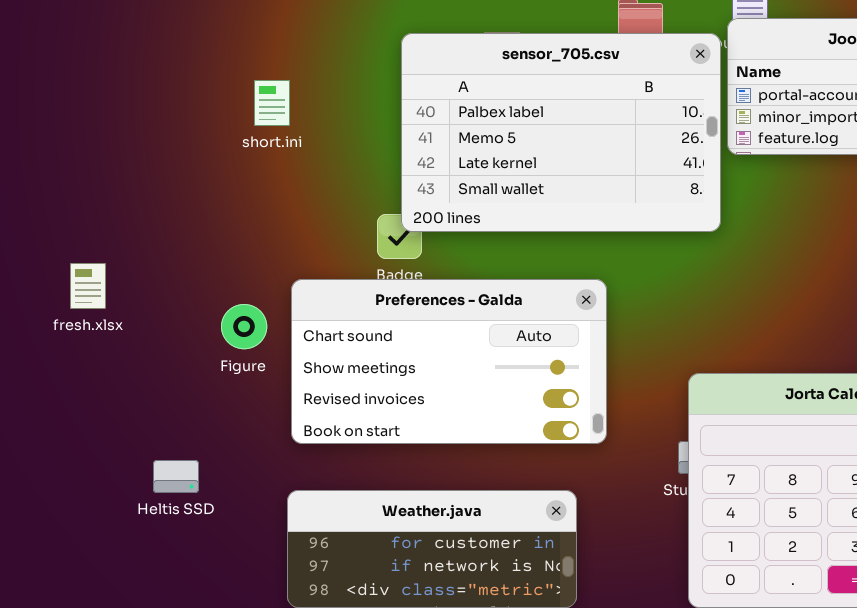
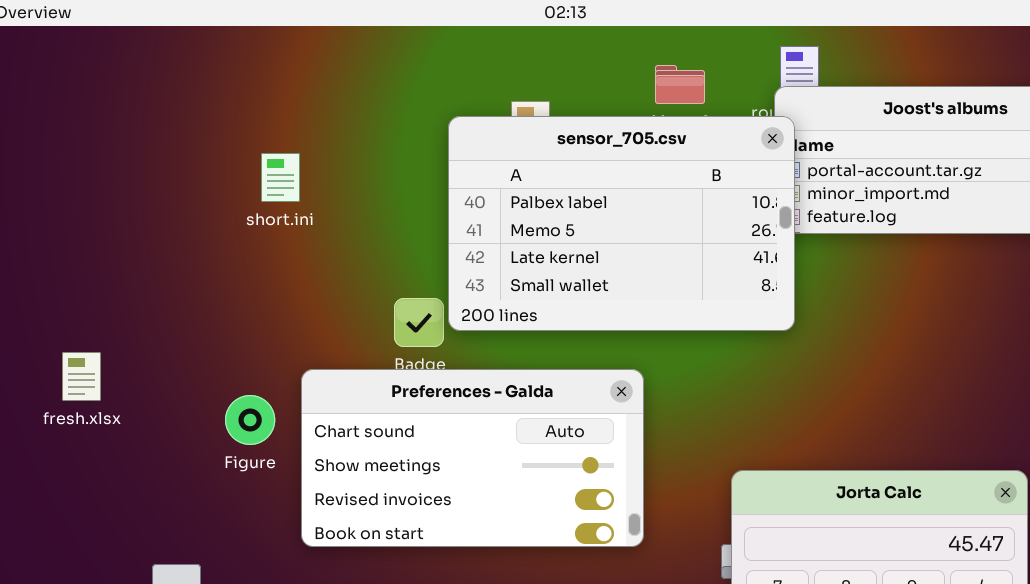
sensor_705.csv: [401,33,721,232] -> [448,116,795,331], moved

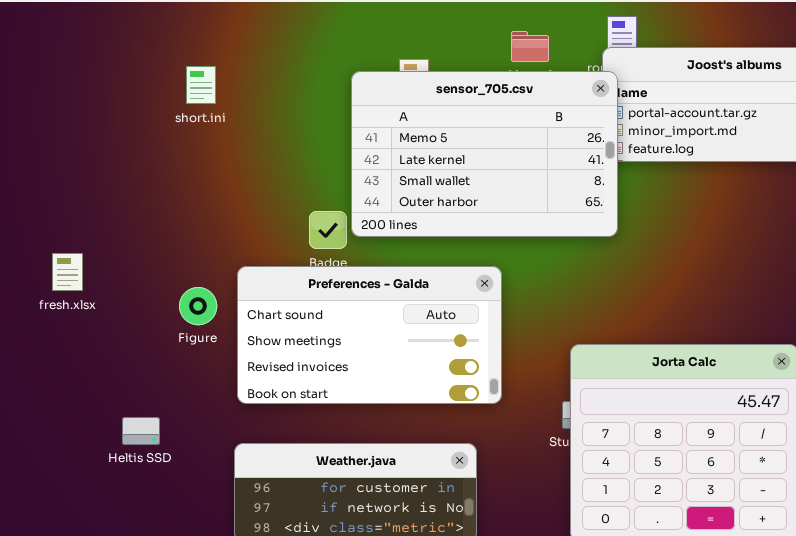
sensor_705.csv: [448,116,795,331] -> [351,71,618,237], scrolled down 1 row
short.ini: [261,153,300,202] -> [186,66,216,104], moved

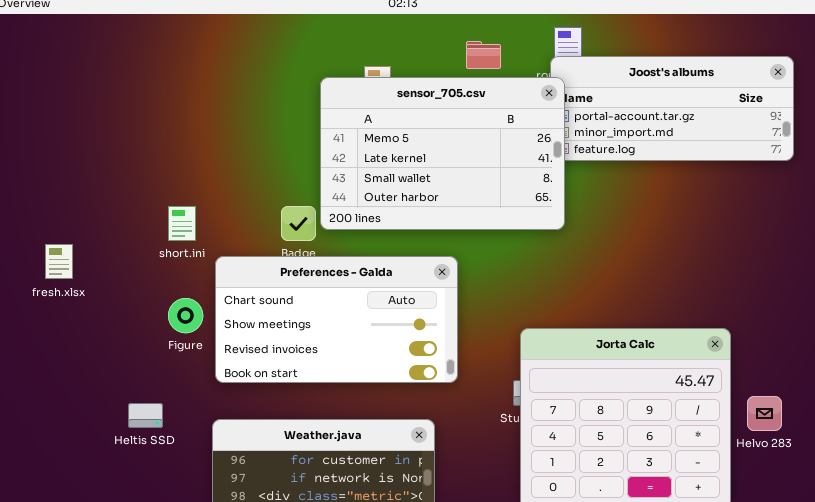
short.ini: [186,66,216,104] -> [168,206,196,241], moved
Figure: [179,287,217,325] -> [168,298,203,333], moved
Heltis SSD: [122,417,160,445] -> [128,403,163,428], moved

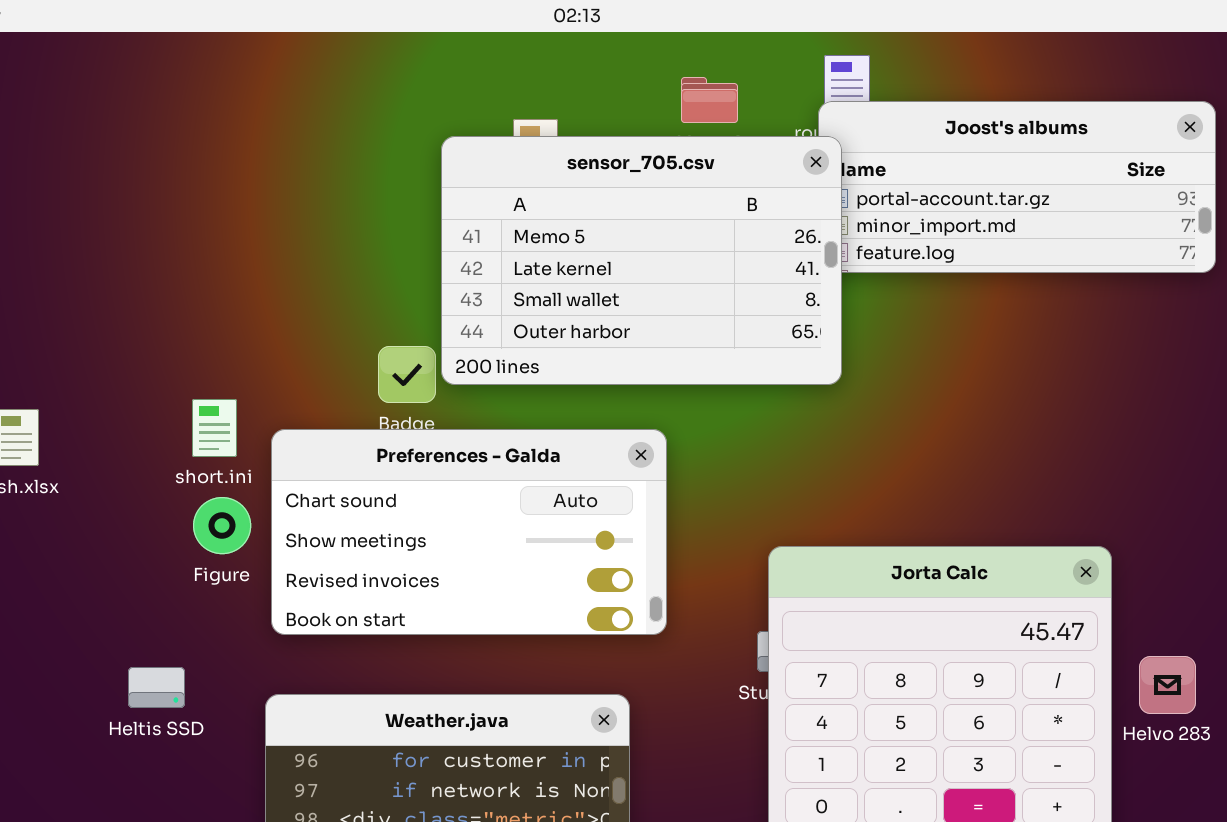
short.ini: [168,206,196,241] -> [192,399,237,457], moved

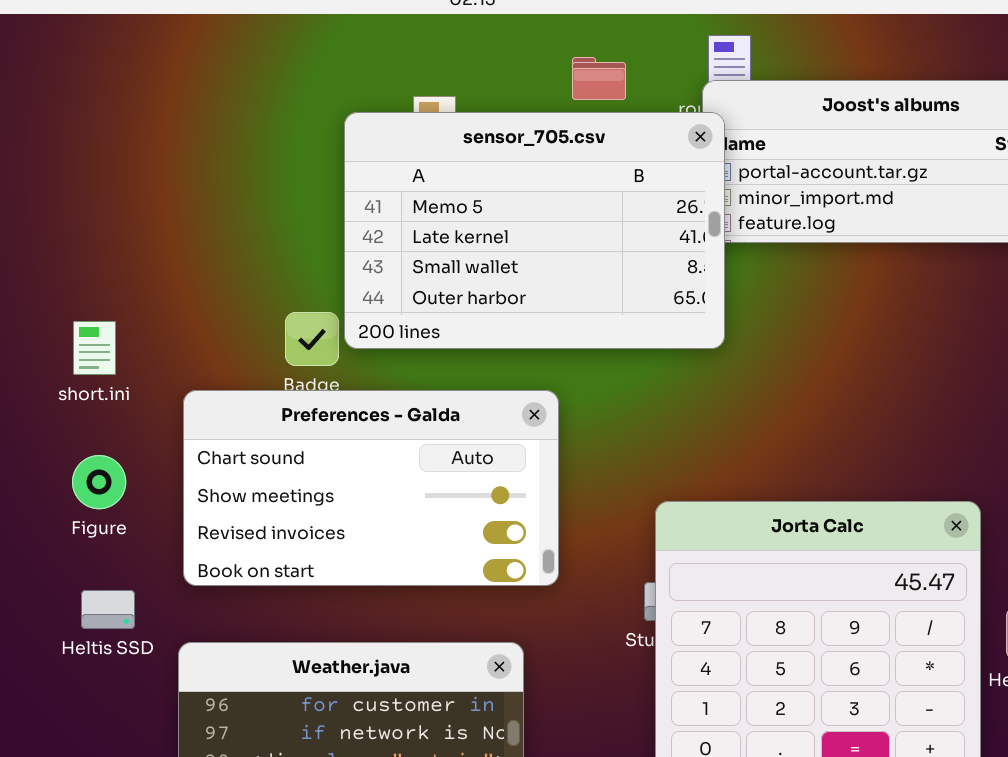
short.ini: [192,399,237,457] -> [73,321,116,375], moved
Figure: [193,497,251,554] -> [72,455,126,509], moved
Heltis SSD: [128,667,185,708] -> [81,590,135,629], moved

